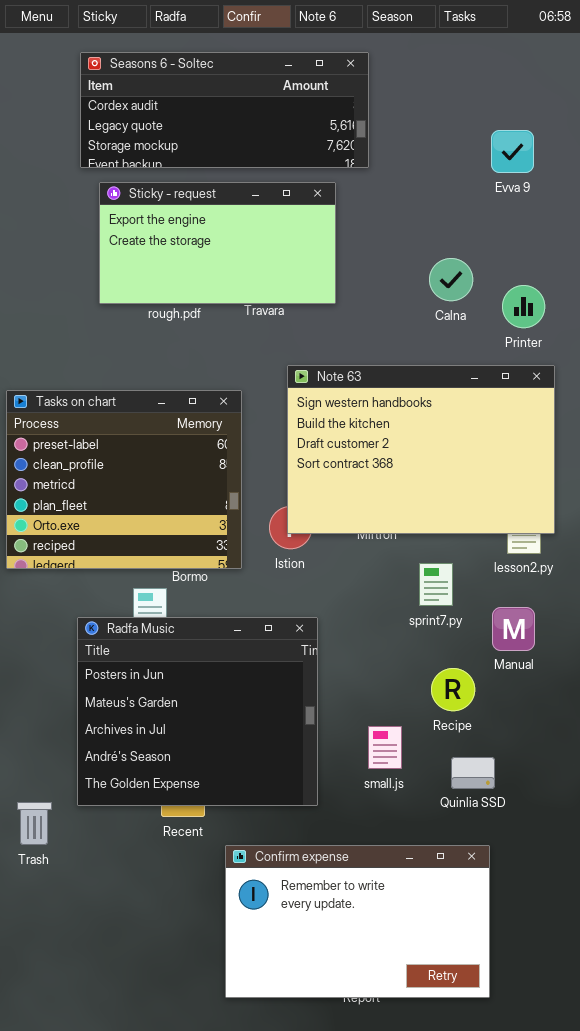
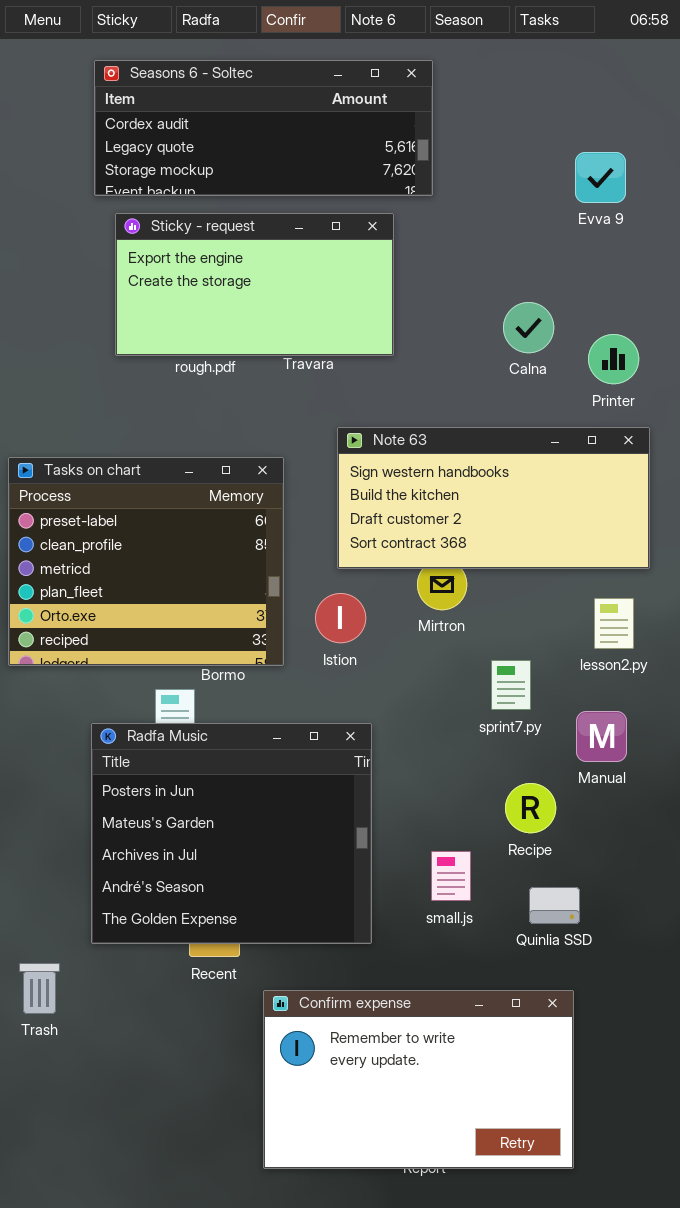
Note 63: [287,365,555,534] -> [337,427,650,569], resized
Trash: [17,802,52,845] -> [19,963,60,1014], moved

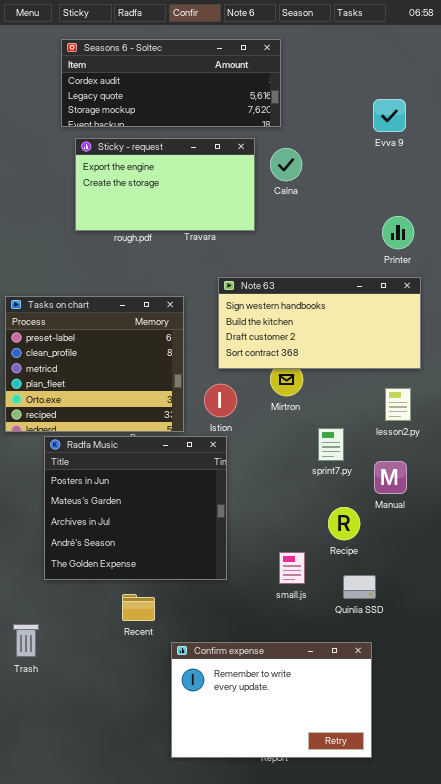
Calna: [503,302,554,353] -> [270,148,302,181], moved
Radfa Music: [91,723,372,944] -> [44,436,227,580], moved

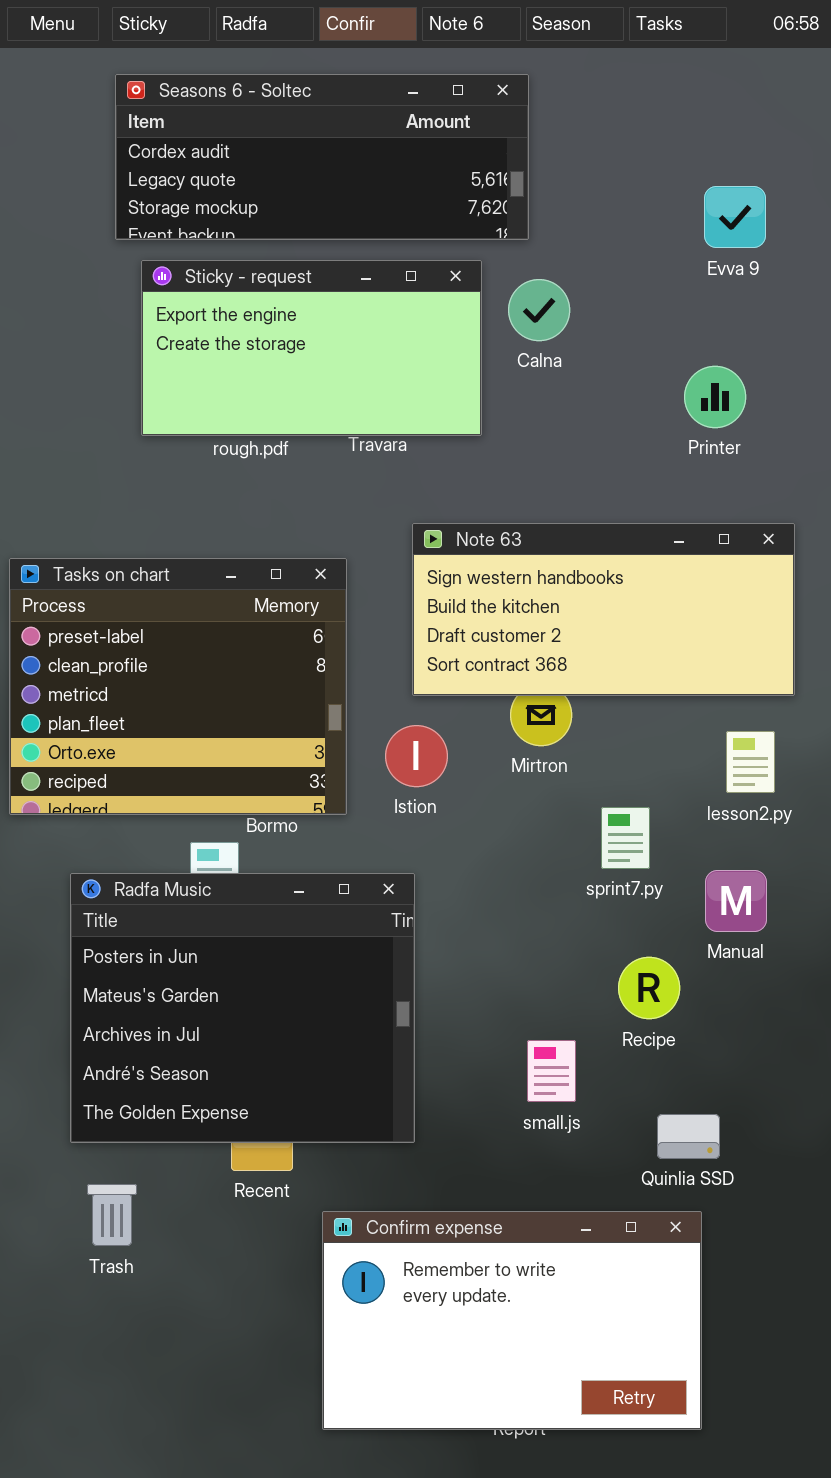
Printer: [382,216,414,249] -> [684,366,746,428], moved
Radfa Music: [44,436,227,580] -> [70,873,415,1143], moved
Quinlia SSD: [343,575,376,599] -> [657,1114,720,1159], moved
Trash: [13,624,39,657] -> [87,1184,137,1246], moved

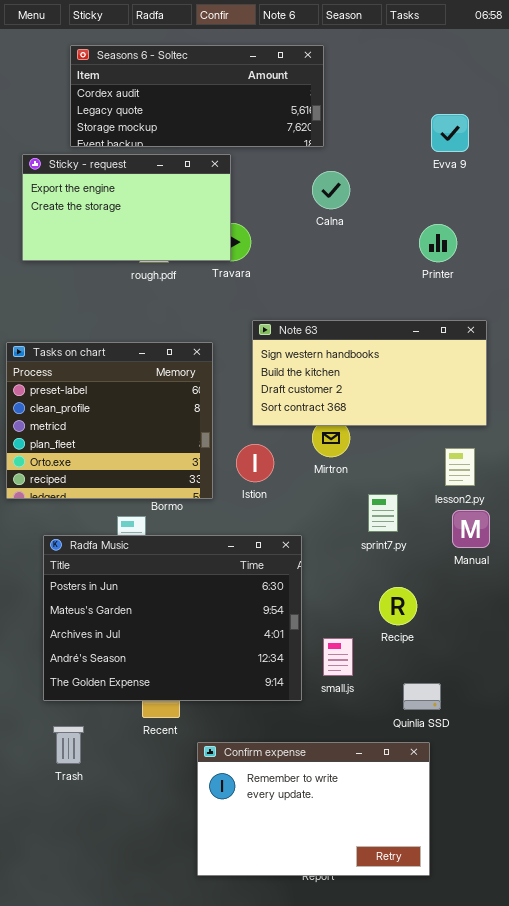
Sticky - request: [141,260,482,436] -> [22,154,231,261], moved
Manual: [705,870,767,932] -> [452,510,490,548], moved
Radfa Music: [70,873,415,1143] -> [43,535,302,701], resized

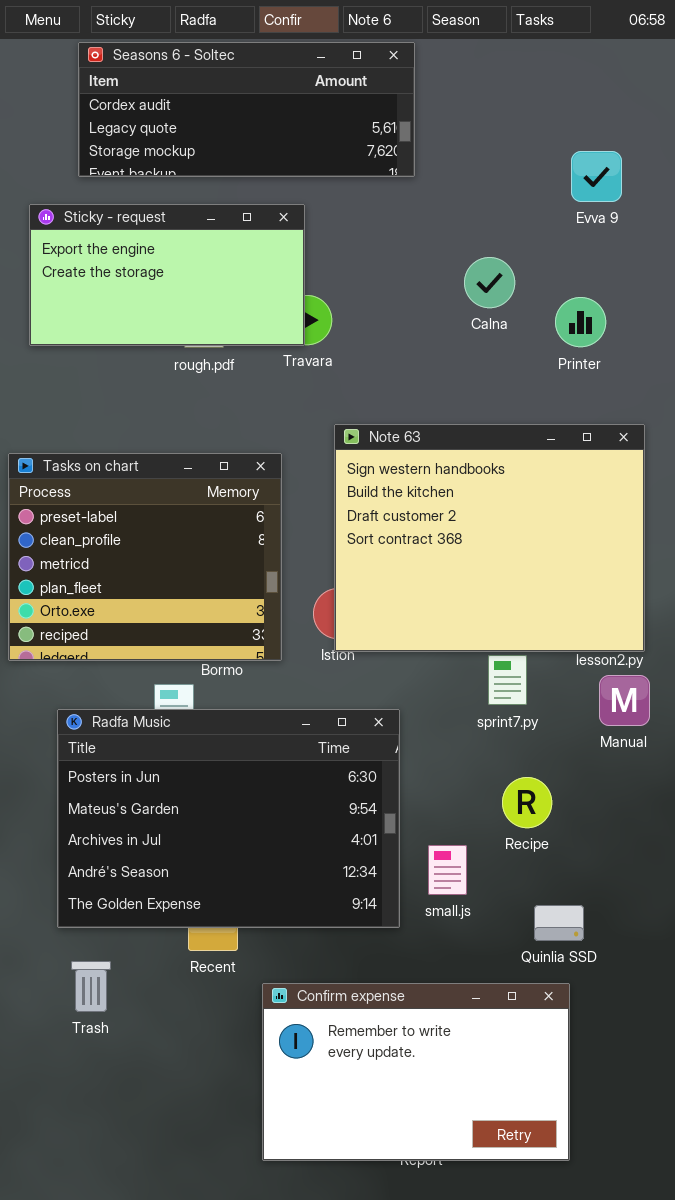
Seasons 6 - Soltec: [70,45,324,147] -> [78,42,415,177], moved
Calna: [312,171,350,209] -> [464,257,515,308], moved
Note 63: [252,320,487,426] -> [334,424,645,652], resized

